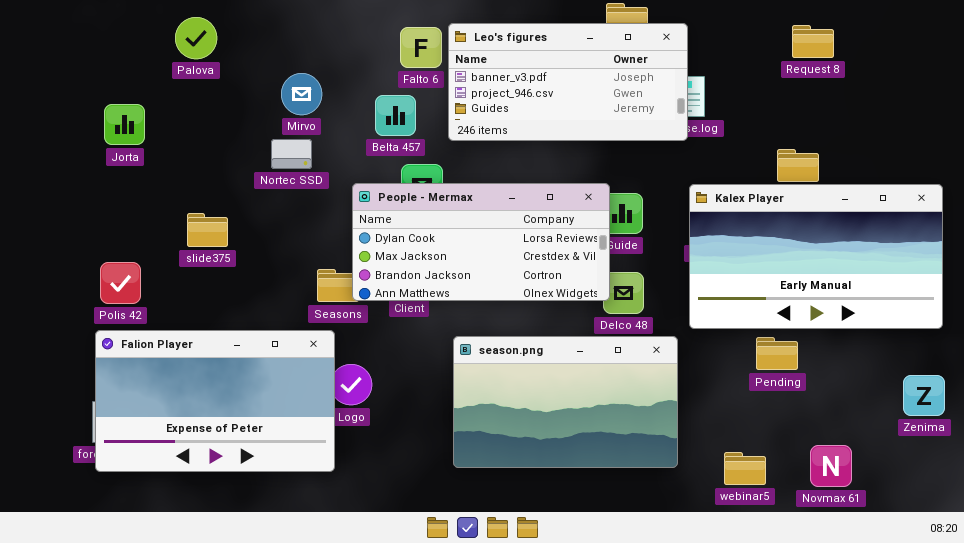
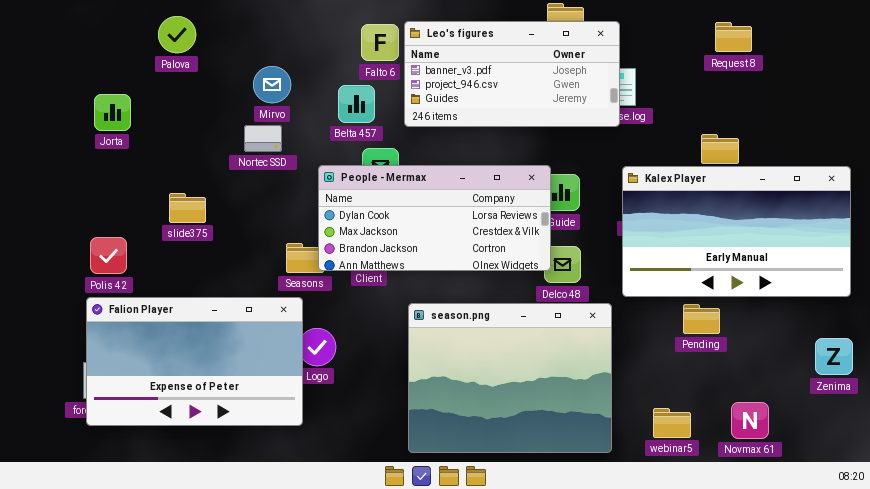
season.png: [453,336,678,468] -> [408,303,612,453], resized

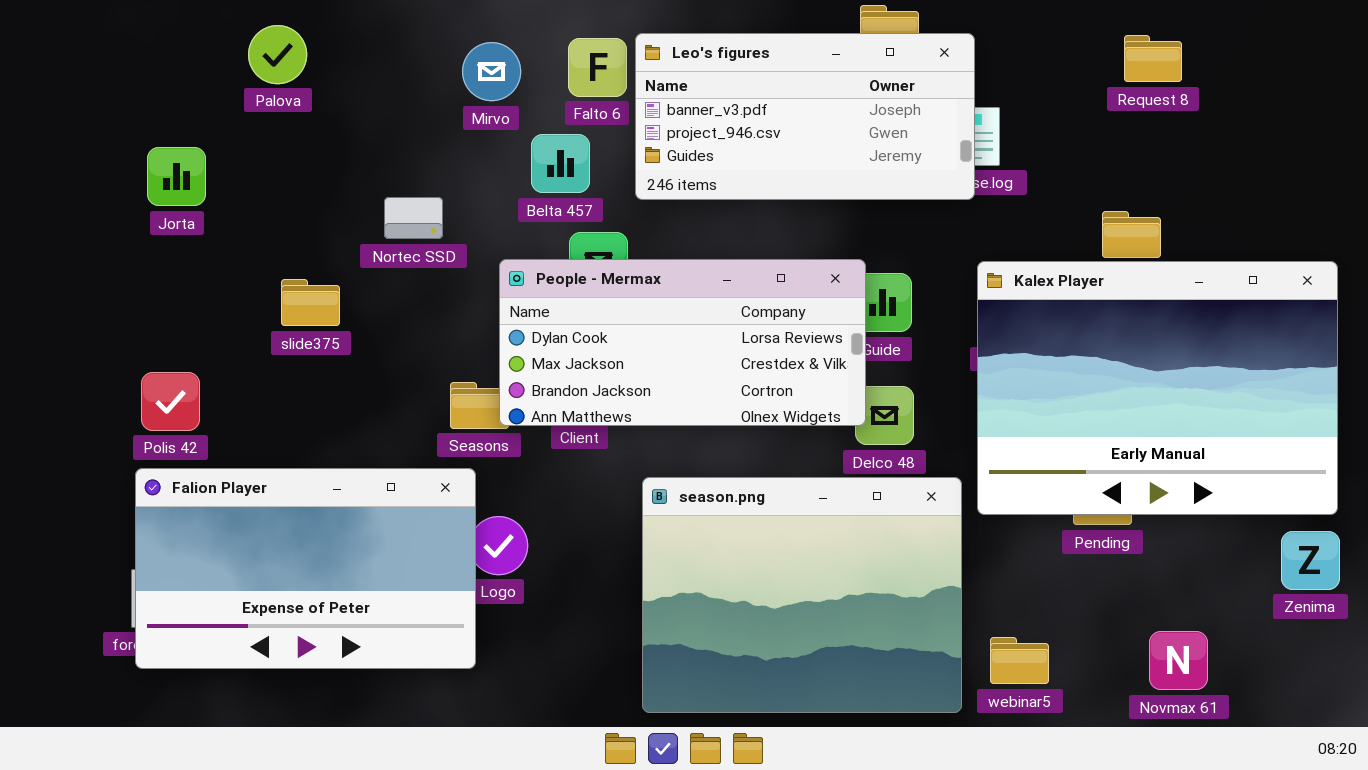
Mirvo: [253,66,291,103] -> [462,42,521,101], moved
Kalex Player: [622,166,851,297] -> [977,261,1338,515], resized
slide375: [169,193,206,223] -> [281,279,340,326], moved
webinar5: [653,408,691,438] -> [990,637,1049,684], moved

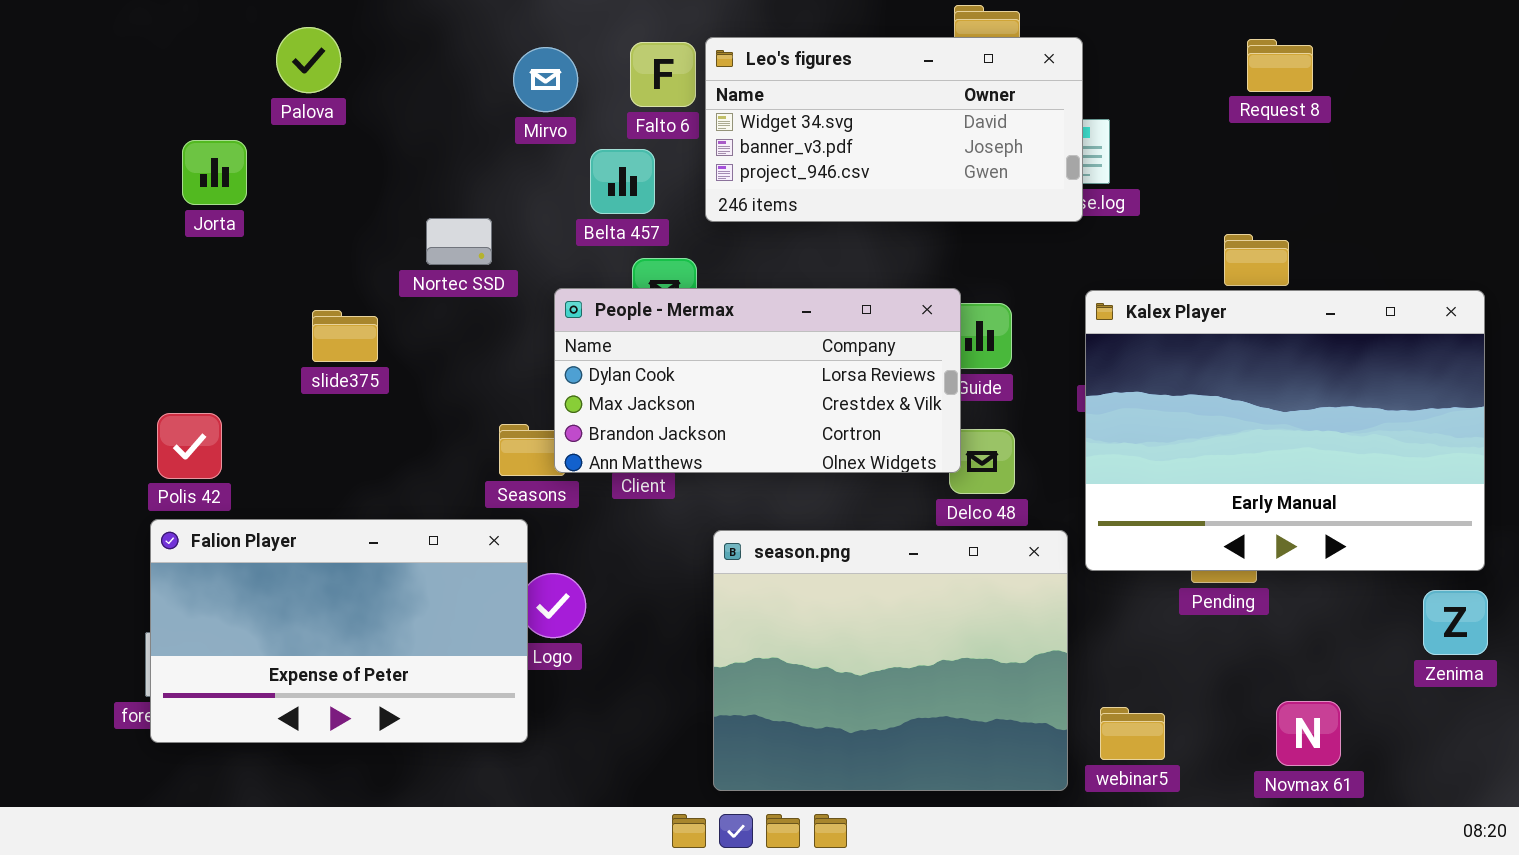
Leo's figures: [635,33,975,200] -> [705,37,1083,222], scrolled up 1 row
Jorta: [147,147,206,206] -> [182,140,247,205], moved

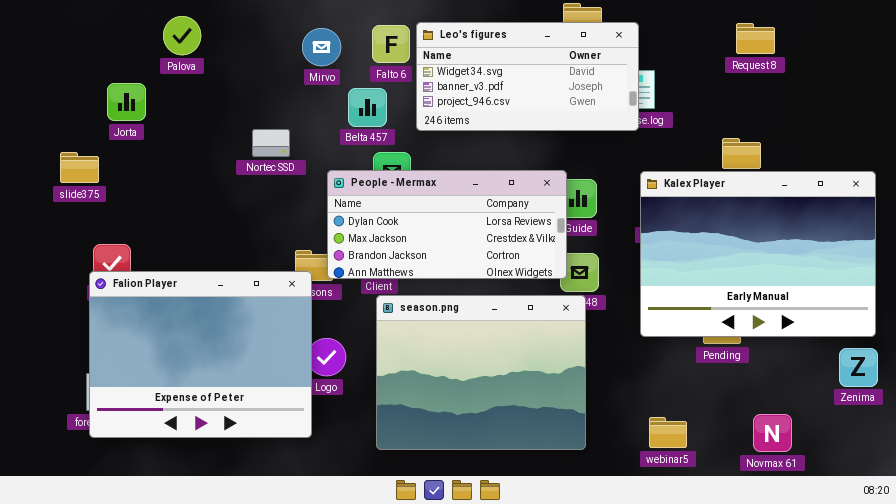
slide375: [312,310,378,362] -> [60,152,99,183], moved
Falion Player: [150,519,528,743] -> [89,271,312,438], resized
season.png: [713,530,1068,791] -> [376,295,586,450], moved

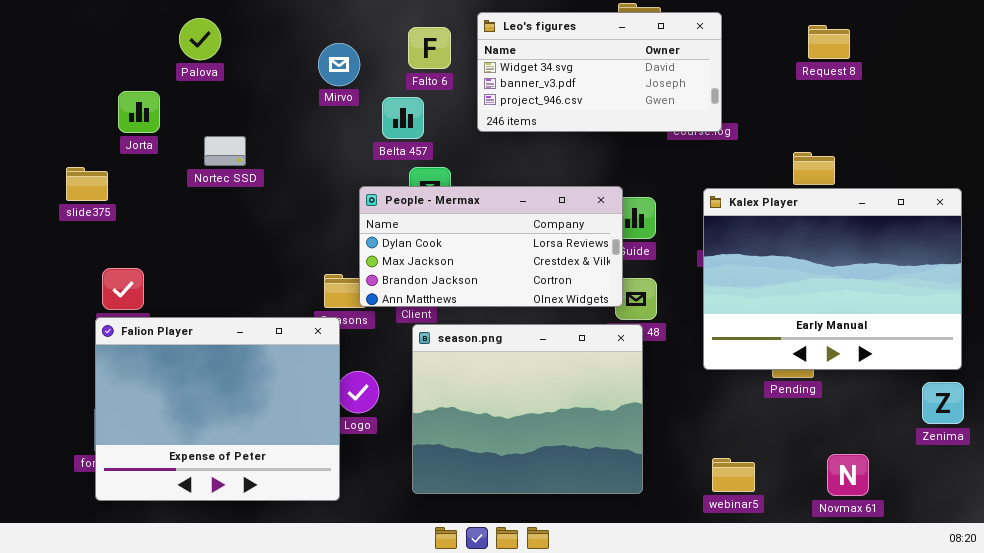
Leo's figures: [416,22,639,131] -> [477,12,722,132], moved
Mirvo: [302,28,341,66] -> [318,43,360,86], moved
Nortec SSD: [252,129,290,157] -> [204,136,246,166], moved
Falion Player: [89,271,312,438] -> [95,317,340,501], moved

